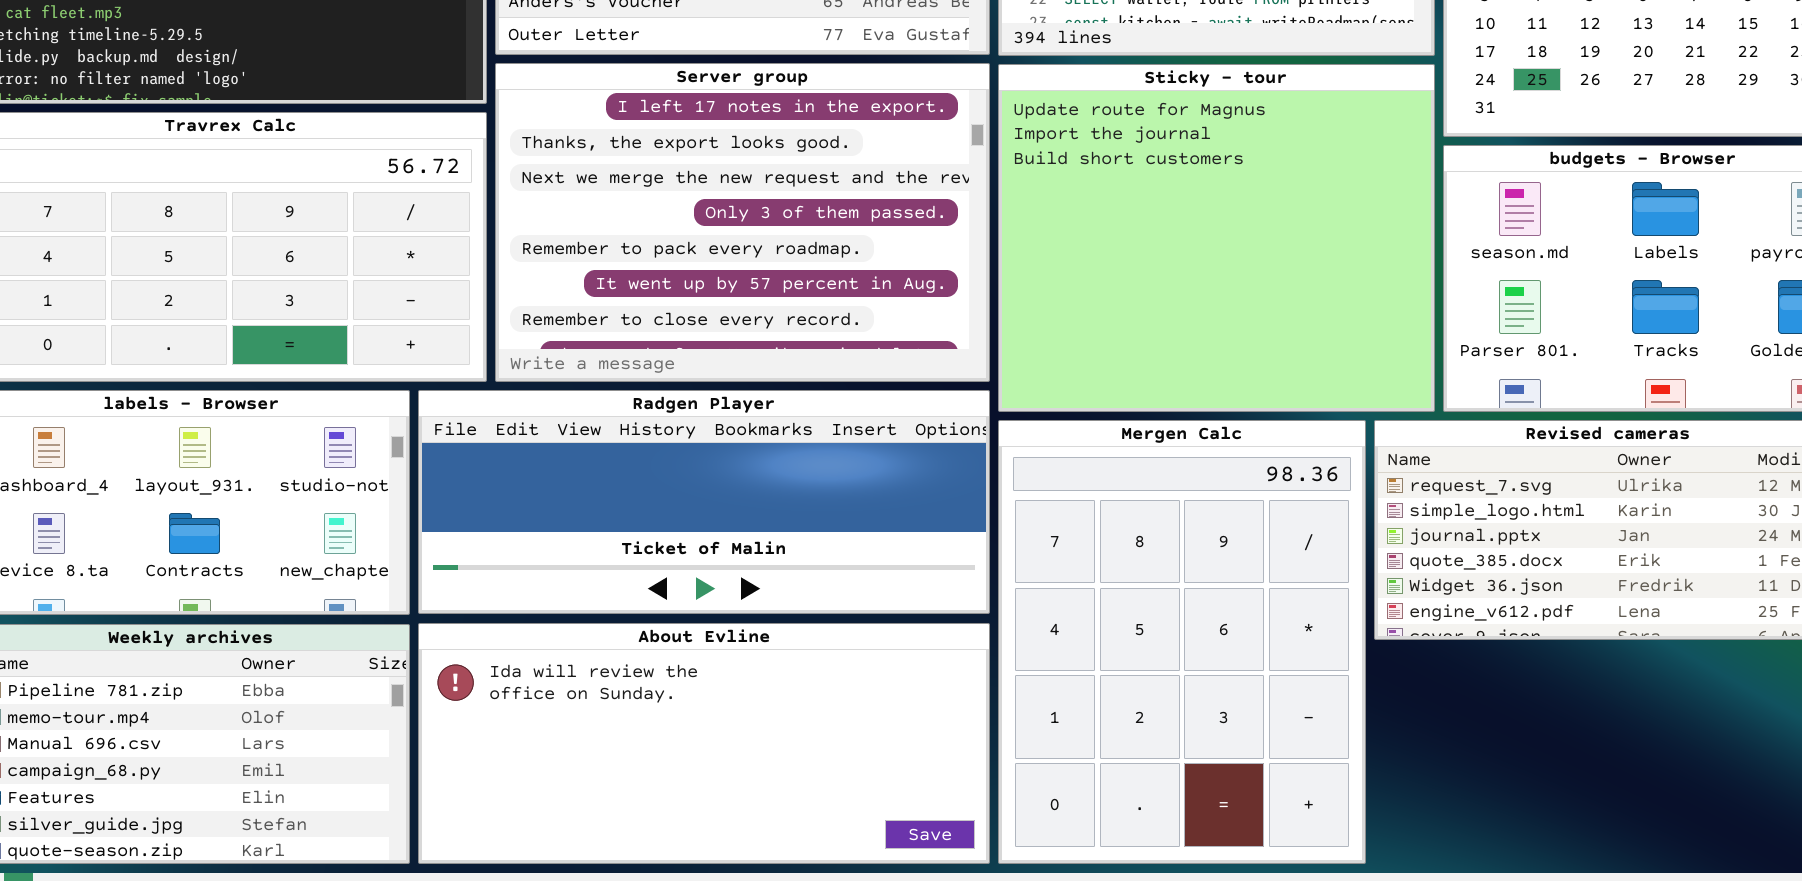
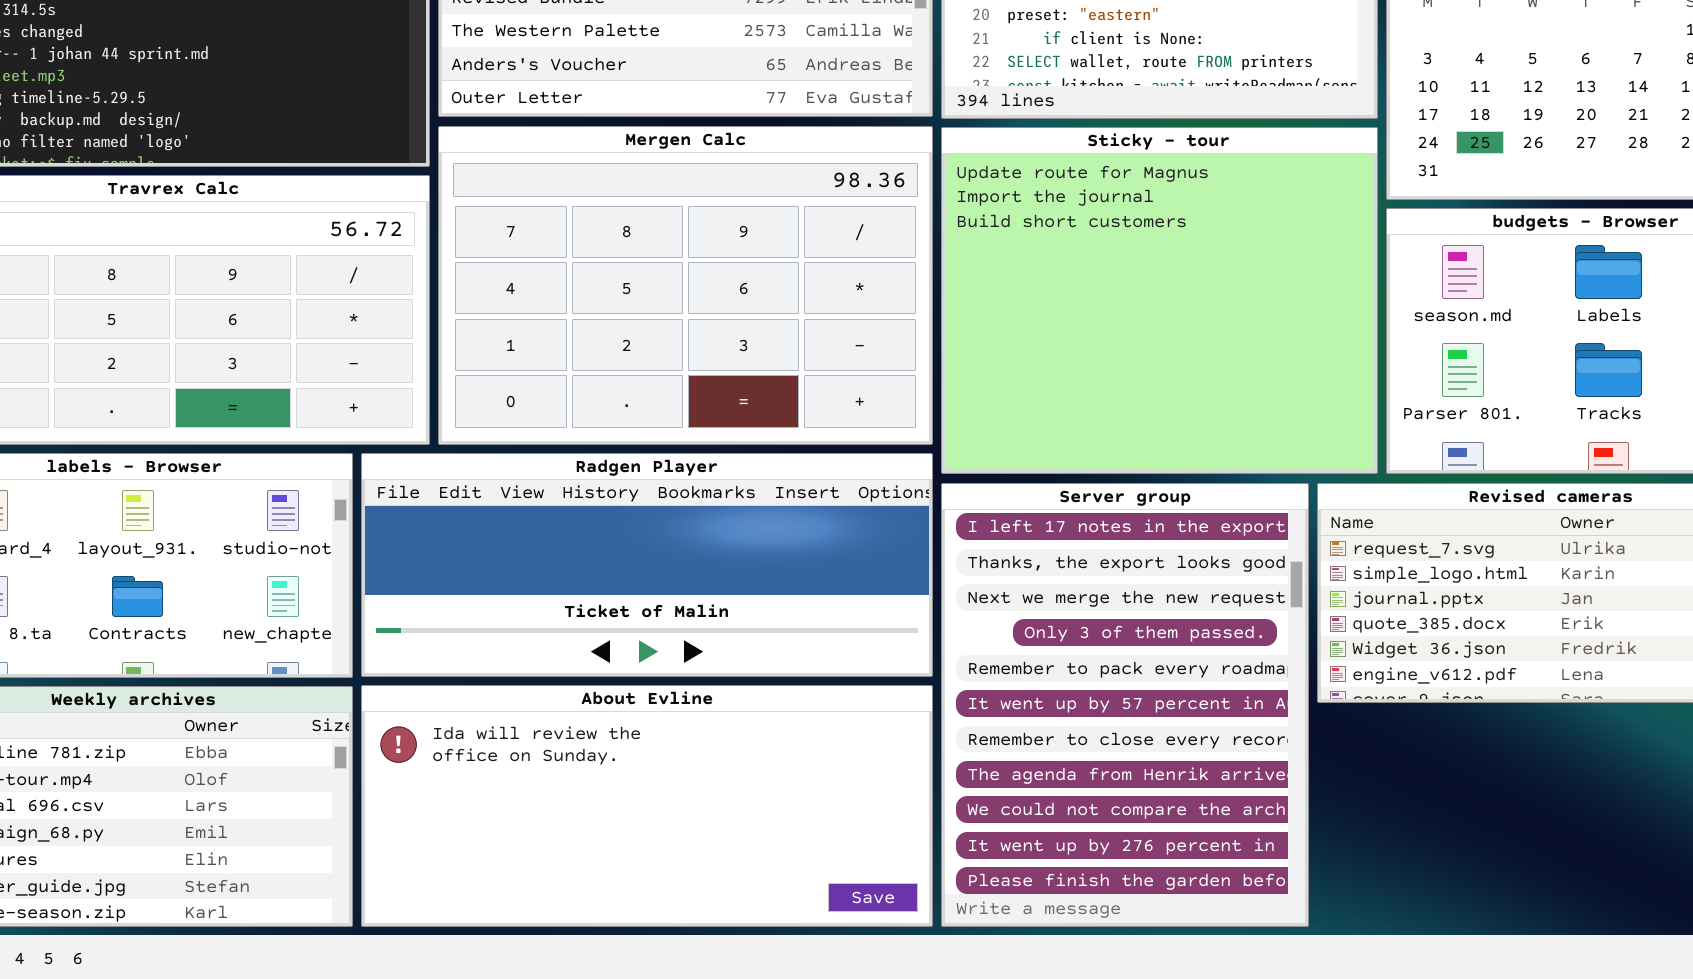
Server group: [495,63,990,382] -> [941,483,1309,927], moved, resized
Mergen Calc: [998,420,1366,864] -> [438,126,933,445], moved, resized

